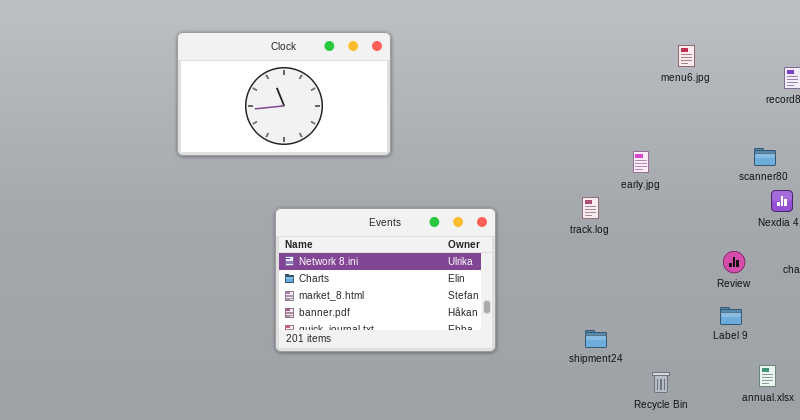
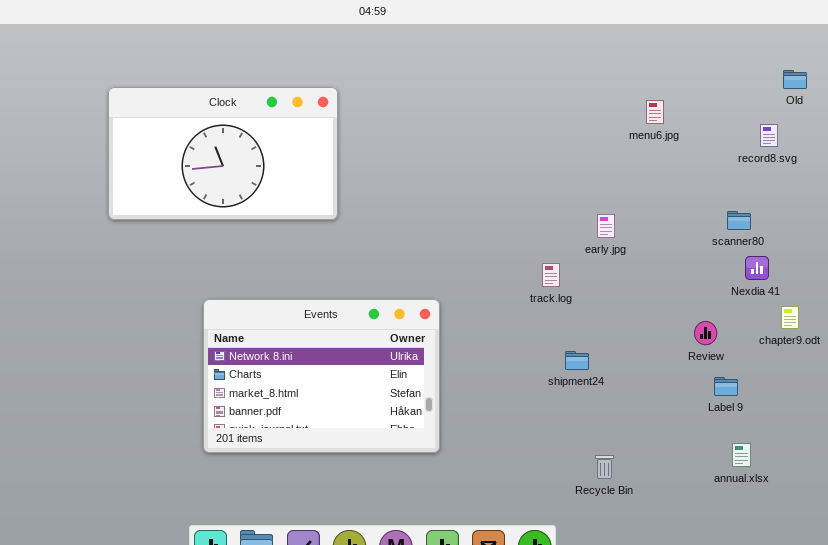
Events: [275,208,496,352] -> [203,299,440,453], moved
Label 9: [720,307,742,325] -> [714,377,738,396], moved
shipment24: [585,330,607,348] -> [565,351,589,370], moved
Recycle Bin: [652,372,670,393] -> [595,455,614,479], moved

